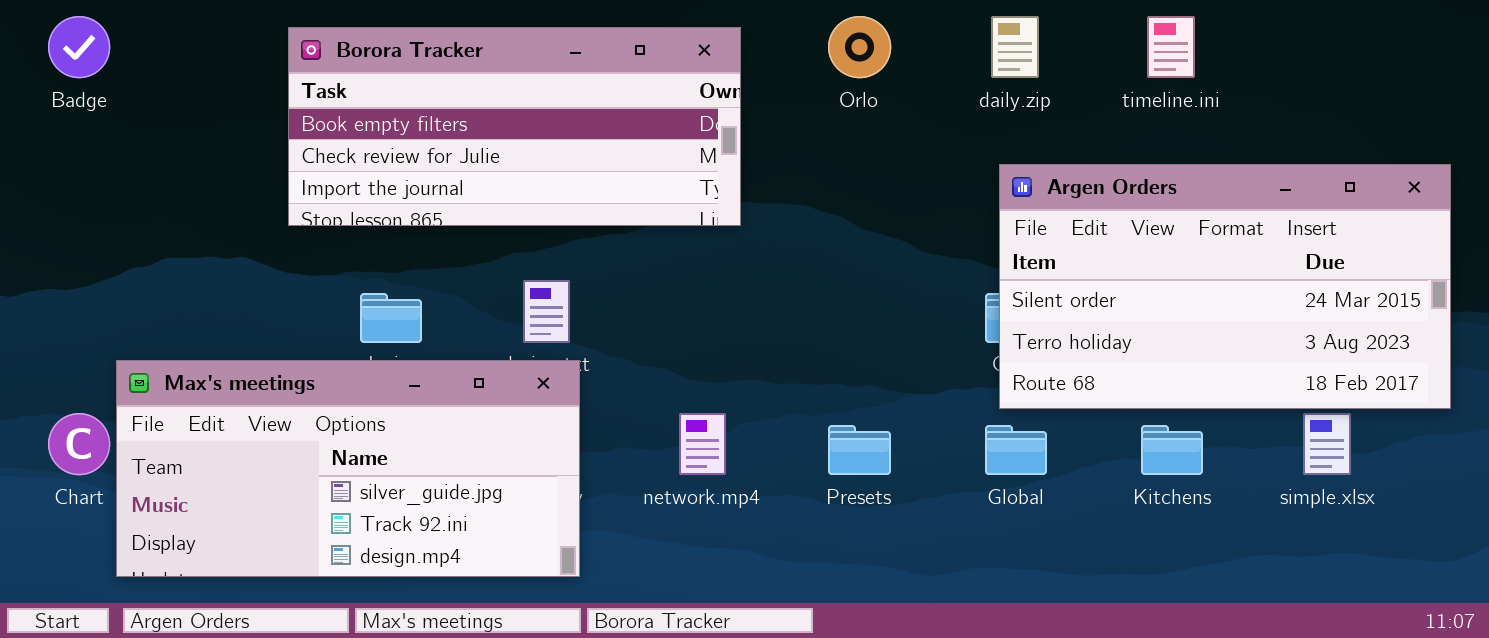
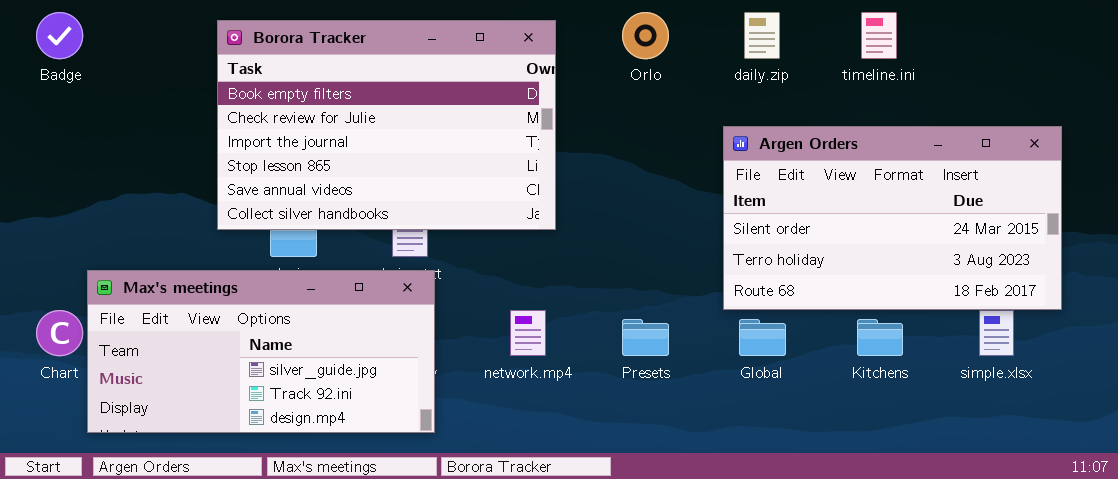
Borora Tracker: [288,27,741,226] -> [217,20,556,230], resized
Argen Orders: [999,164,1451,409] -> [723,126,1062,310], moved

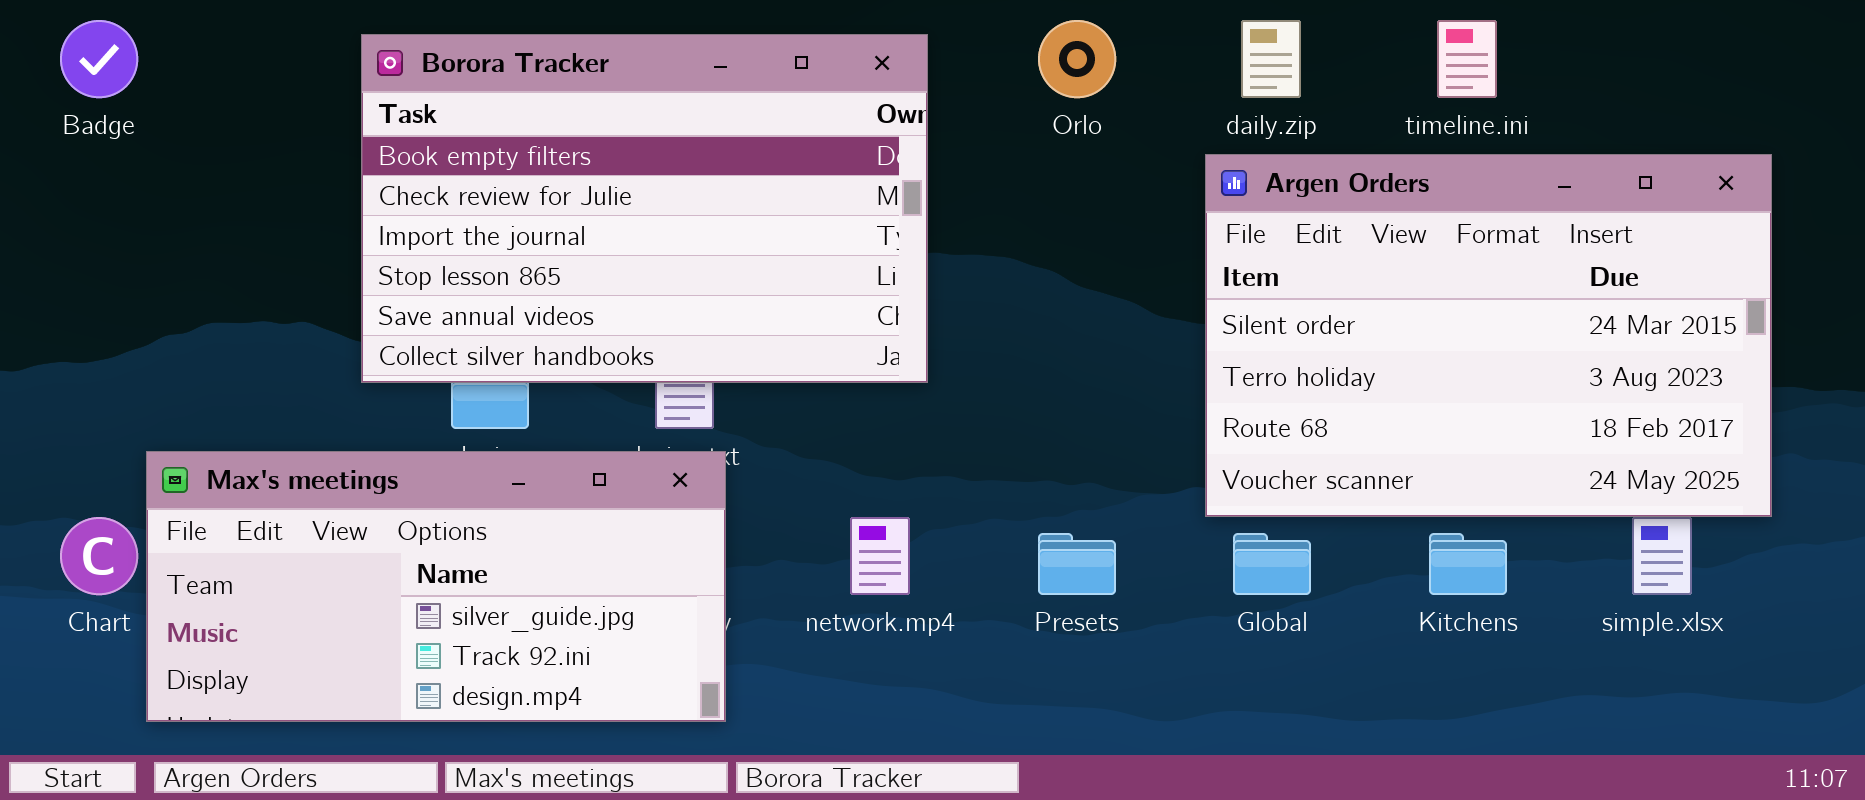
Argen Orders: [723,126,1062,310] -> [1205,154,1772,517], resized

